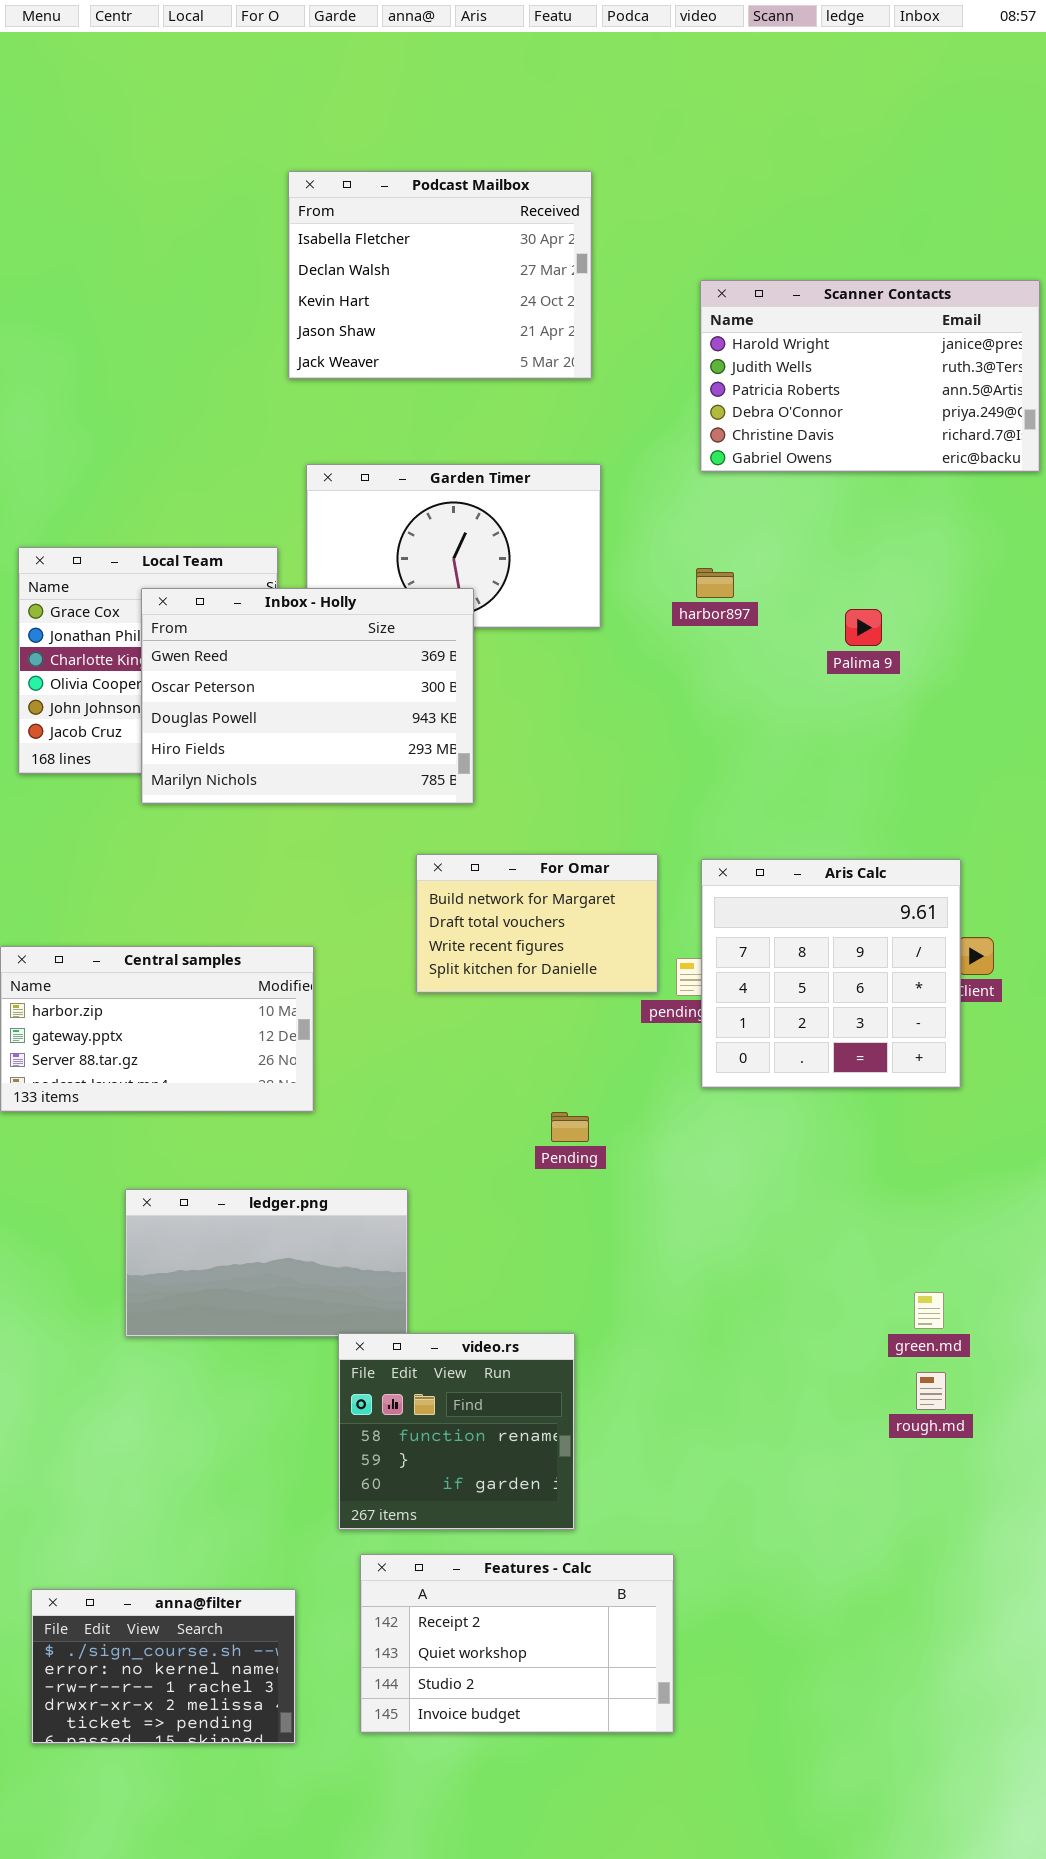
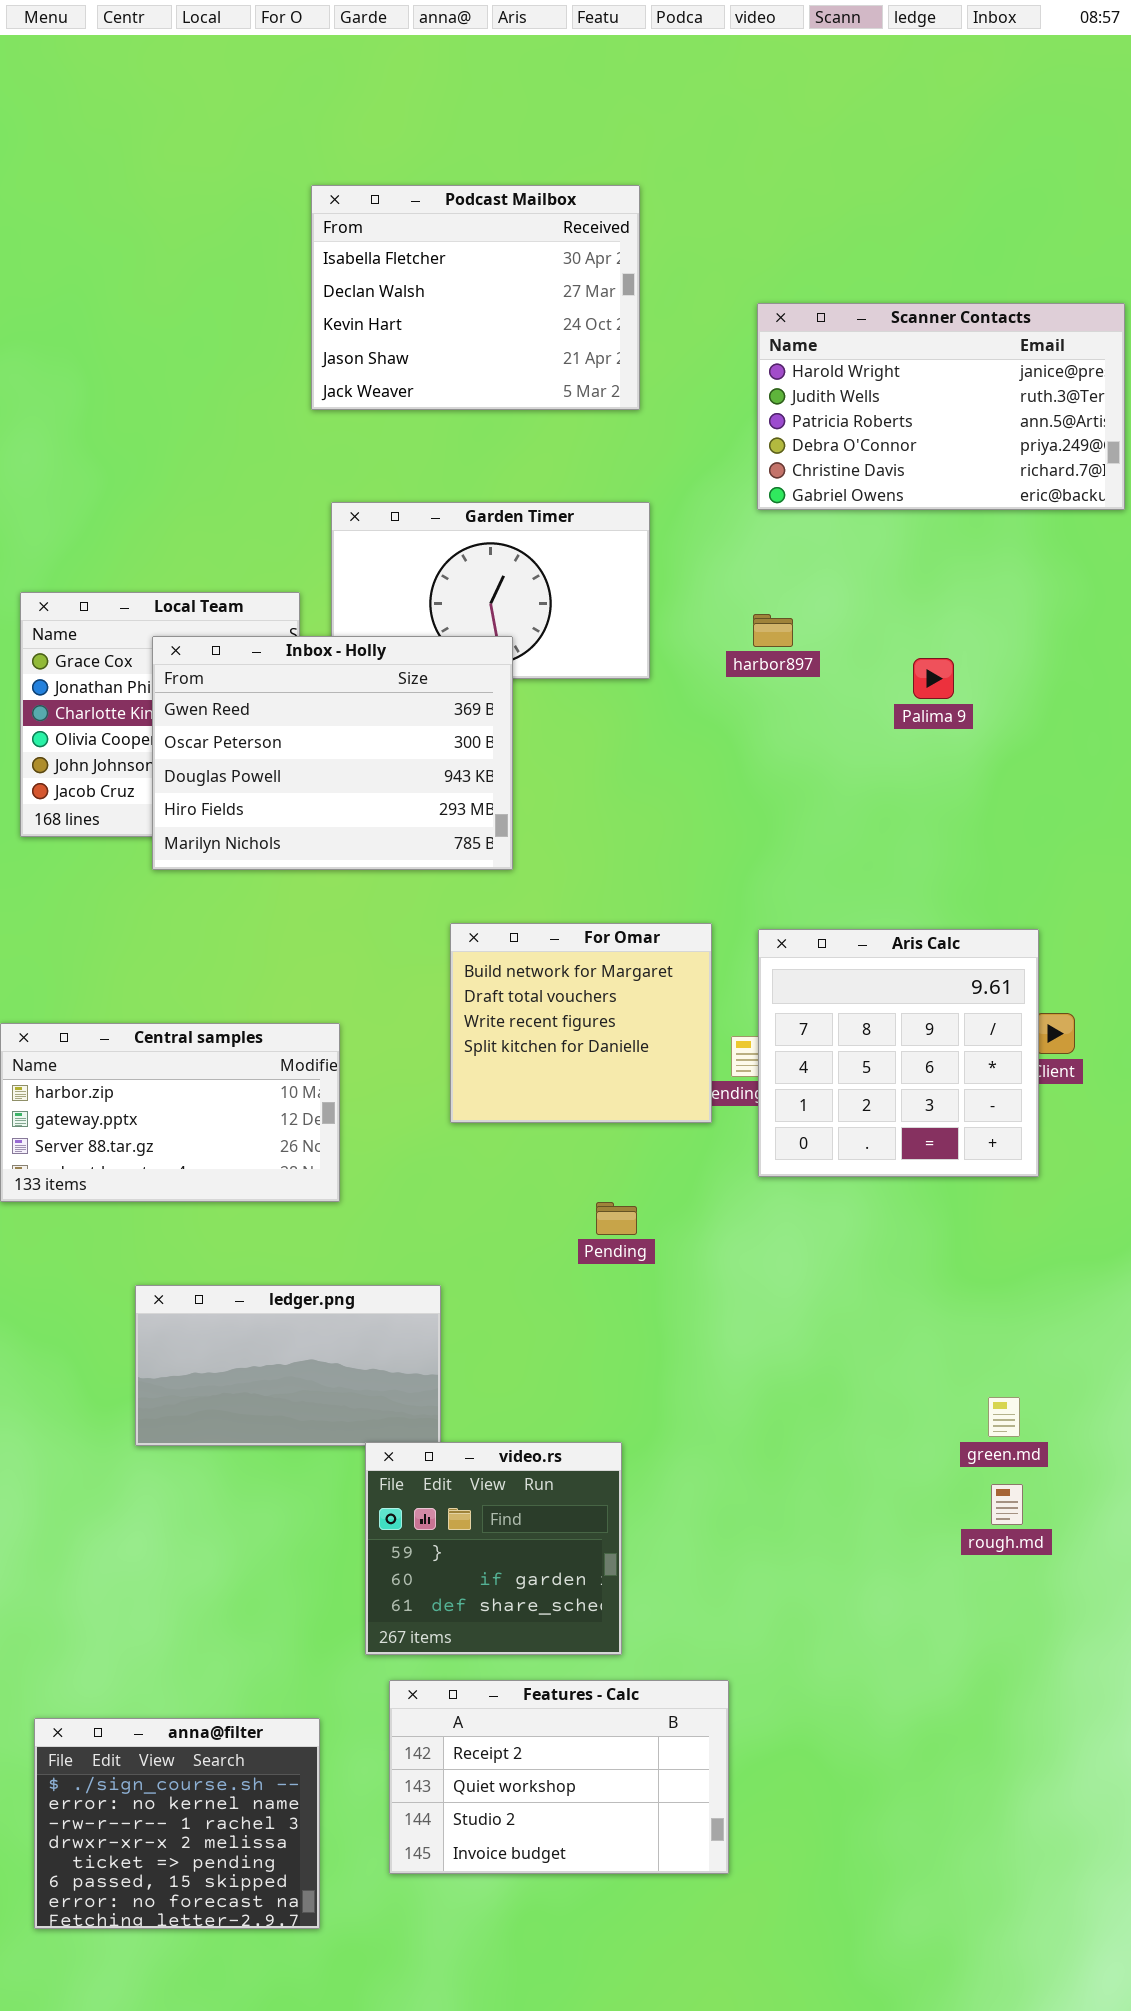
For Omar: [416,854,658,993] -> [450,923,712,1123], resized
video.rs: [338,1333,575,1530] -> [365,1442,622,1655], scrolled down 1 row
anna@filter: [31,1589,296,1744] -> [34,1718,320,1929], resized

